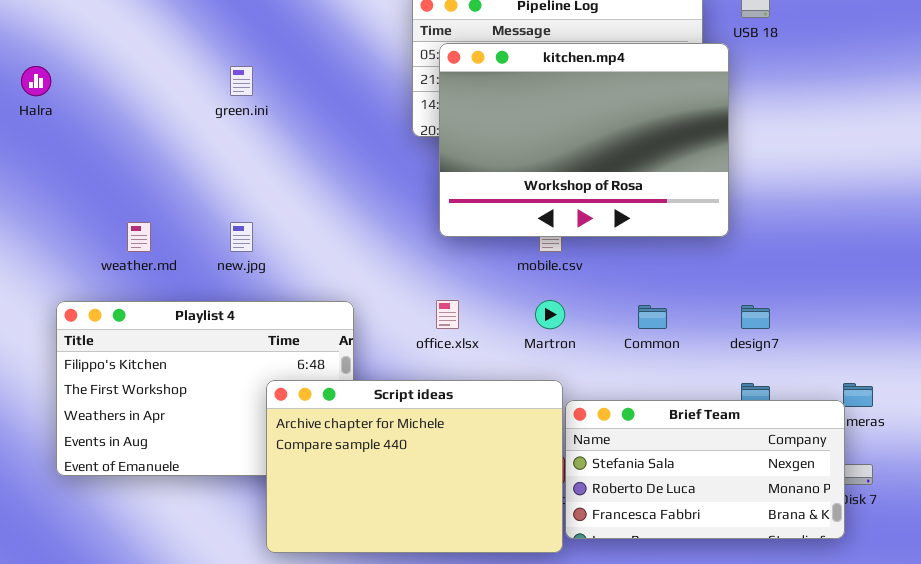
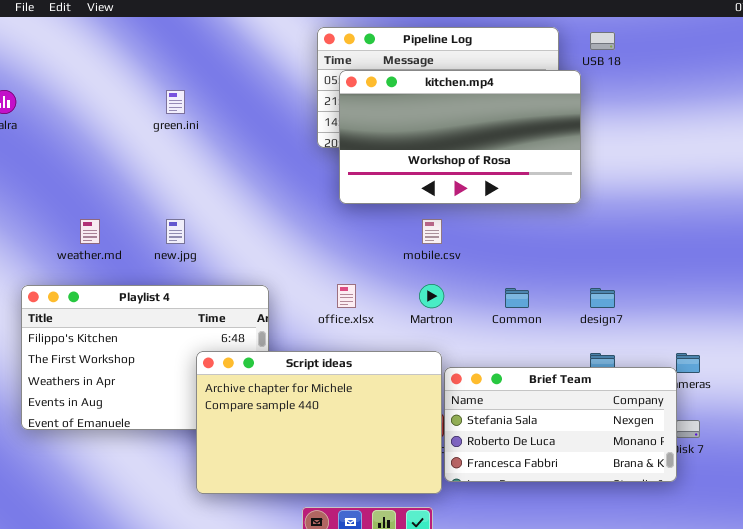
kitchen.mp4: [439,43,729,237] -> [339,70,581,204], resized

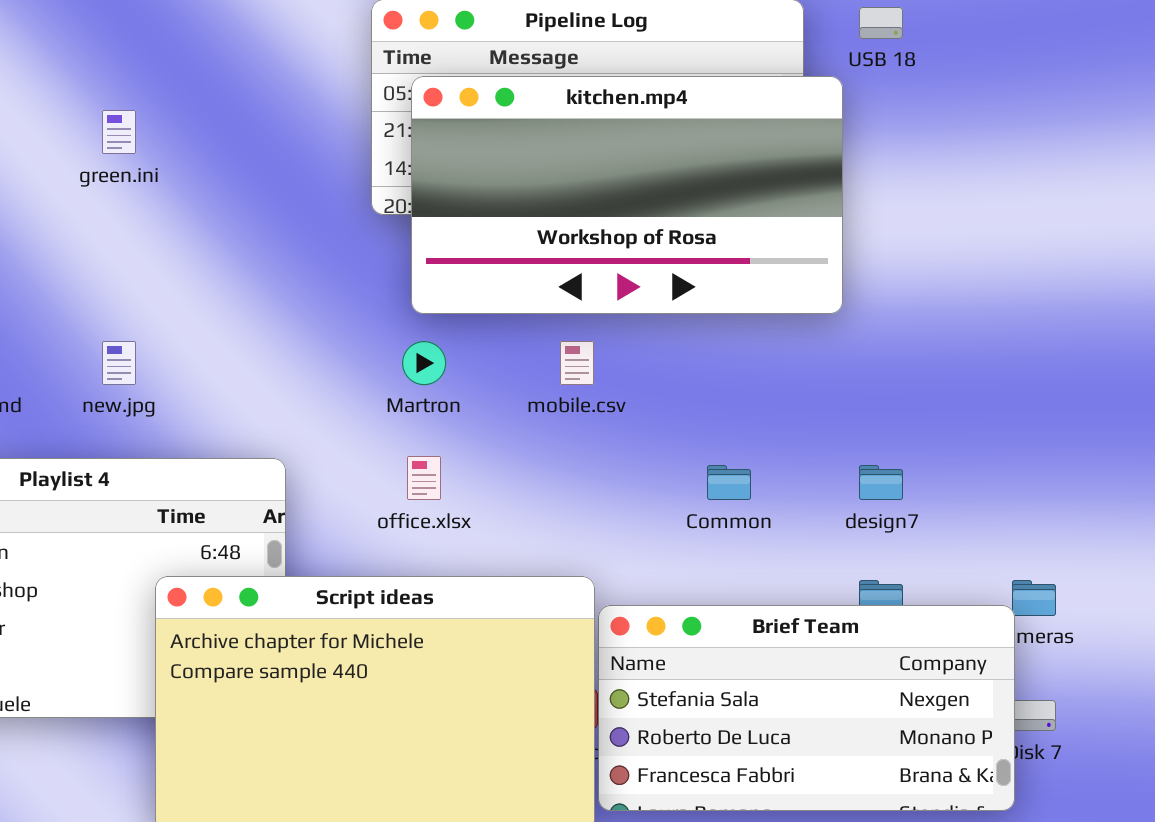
Martron: [419,284,444,308] -> [402,341,446,385], moved

